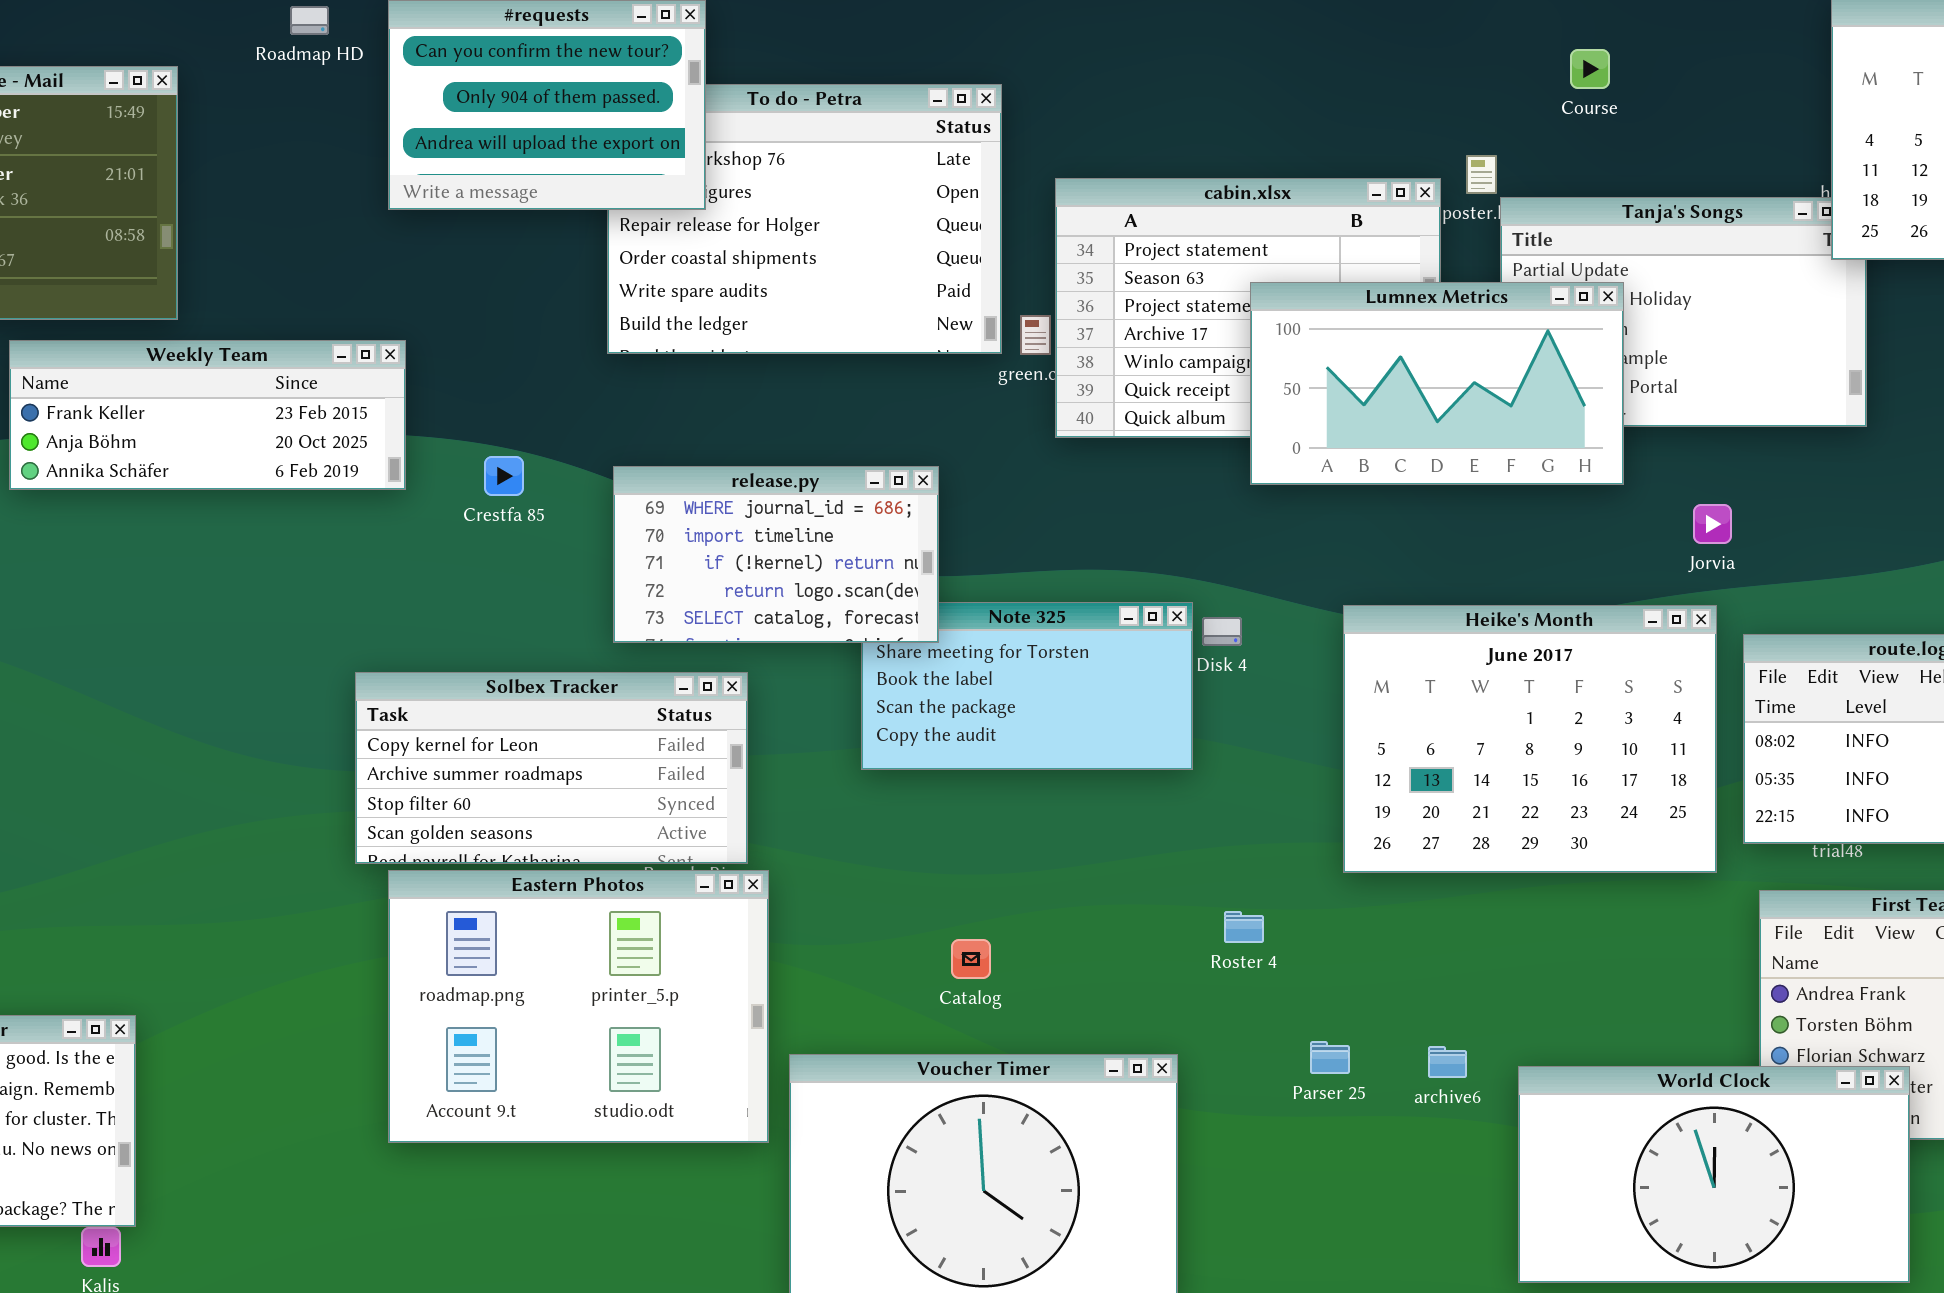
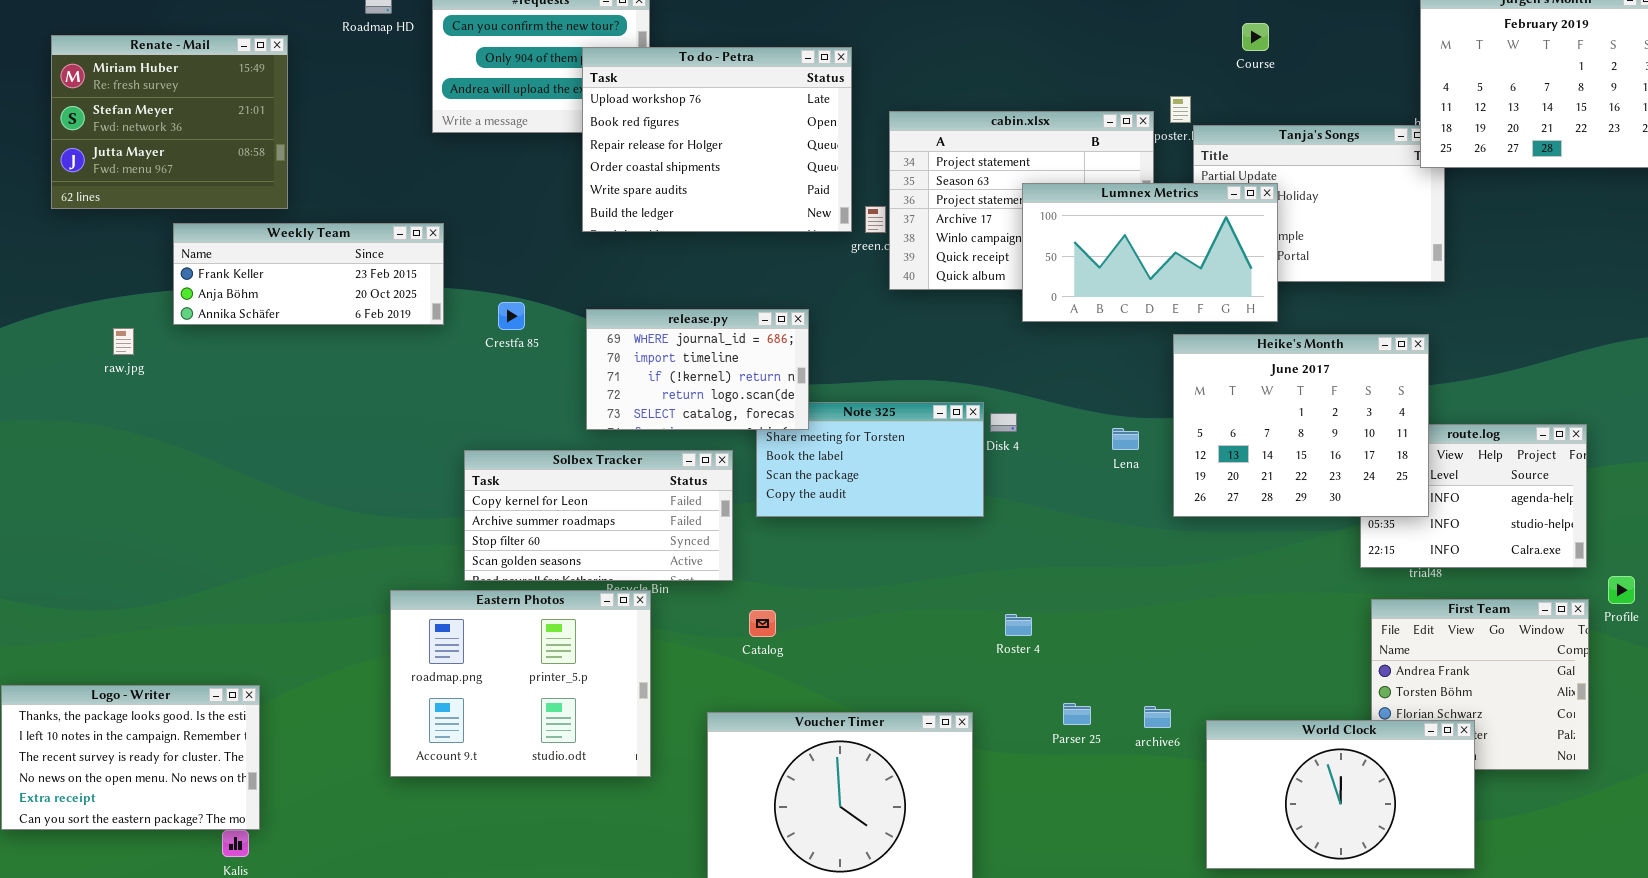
To do - Petra: [607,84,1002,354] -> [582,47,852,232], raised
Heike's Month: [1343,605,1717,873] -> [1173,334,1429,517], moved
Solbex Tracker: [355,672,748,864] -> [464,450,733,581], moved
Eastern Photos: [388,870,769,1143] -> [390,590,651,777], moved
Catalog: [951,939,991,979] -> [749,610,776,637], moved

